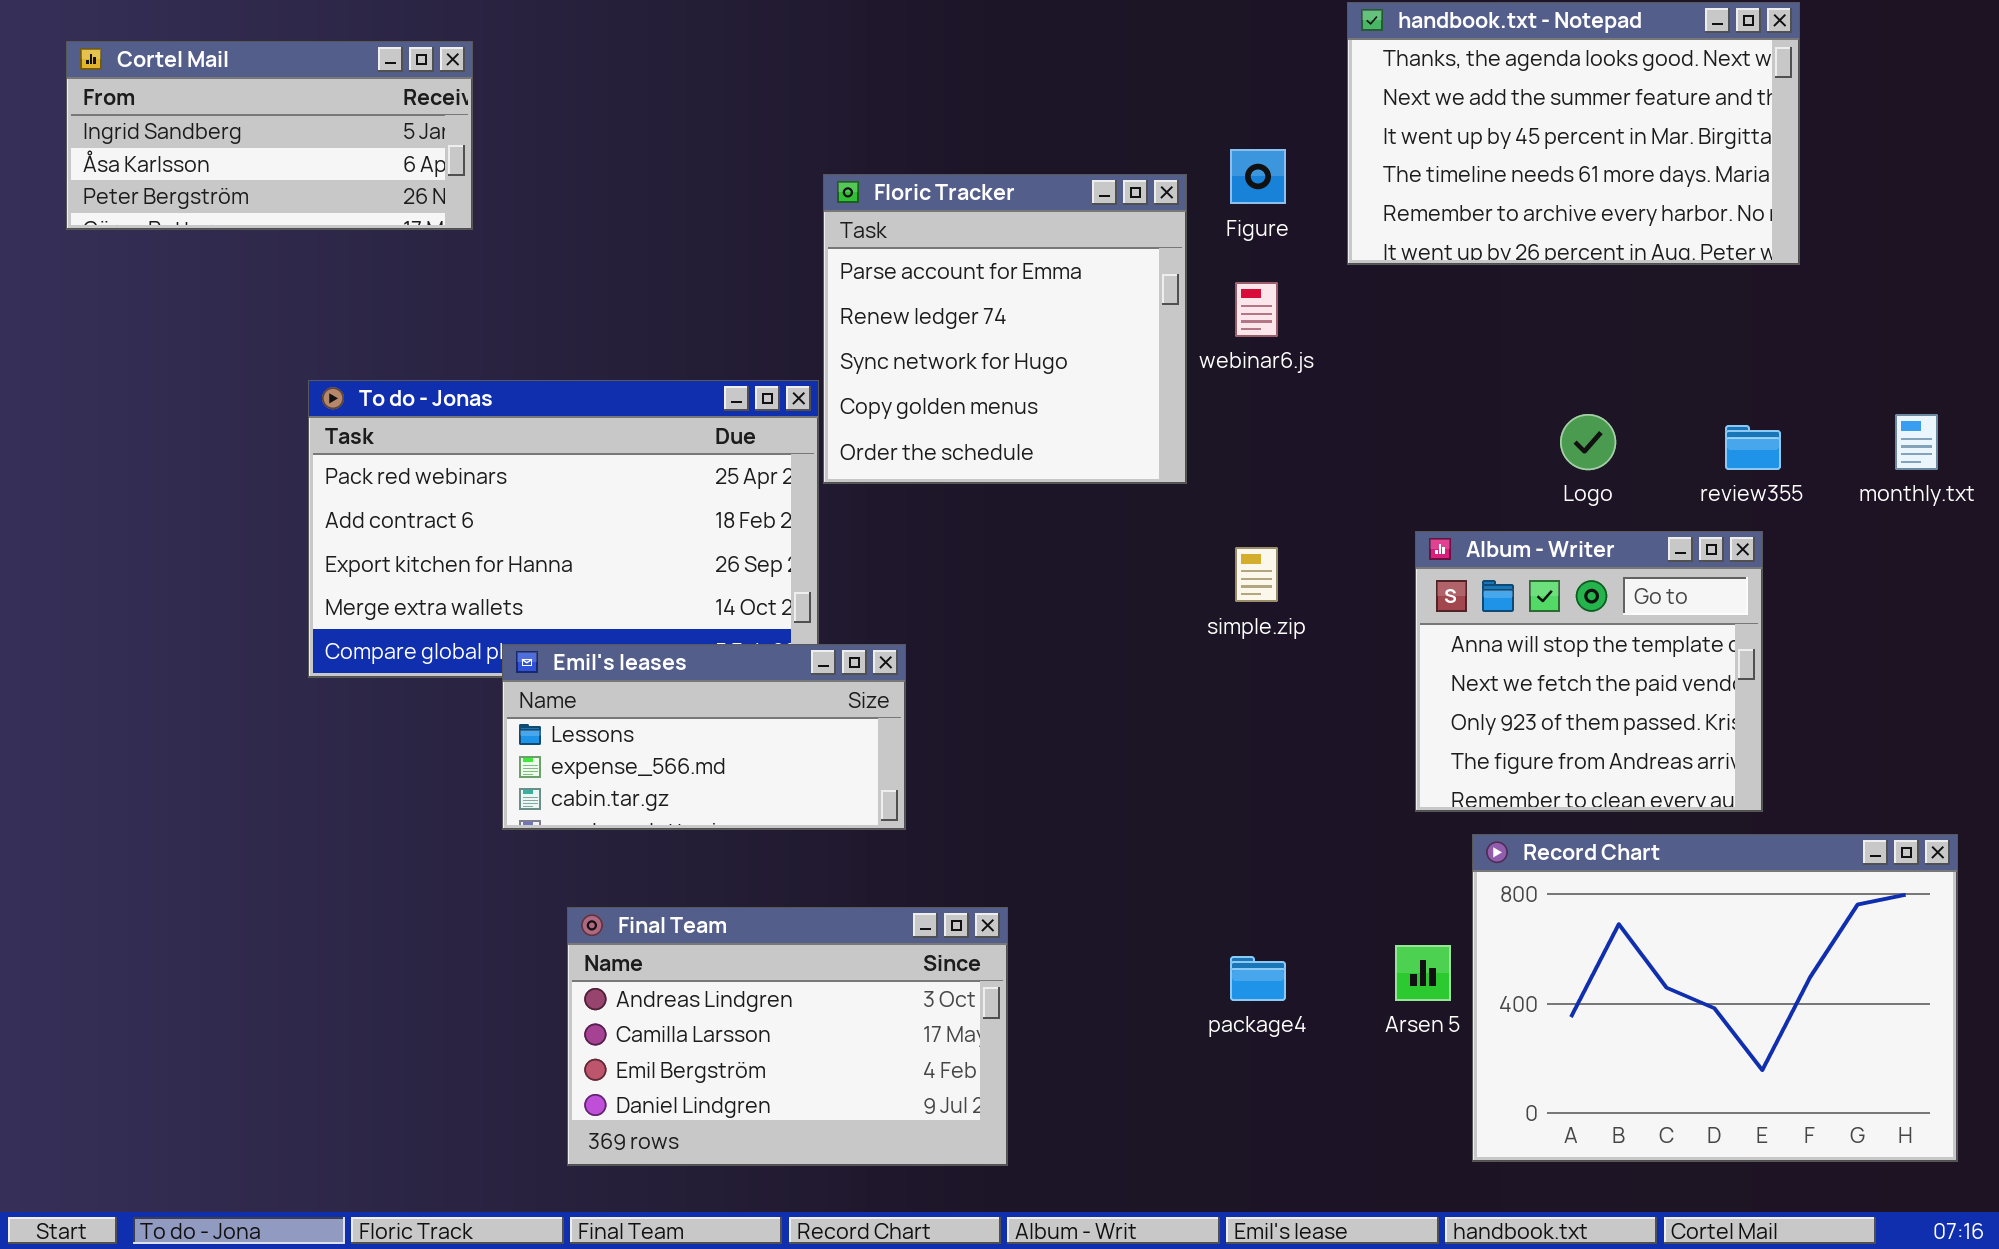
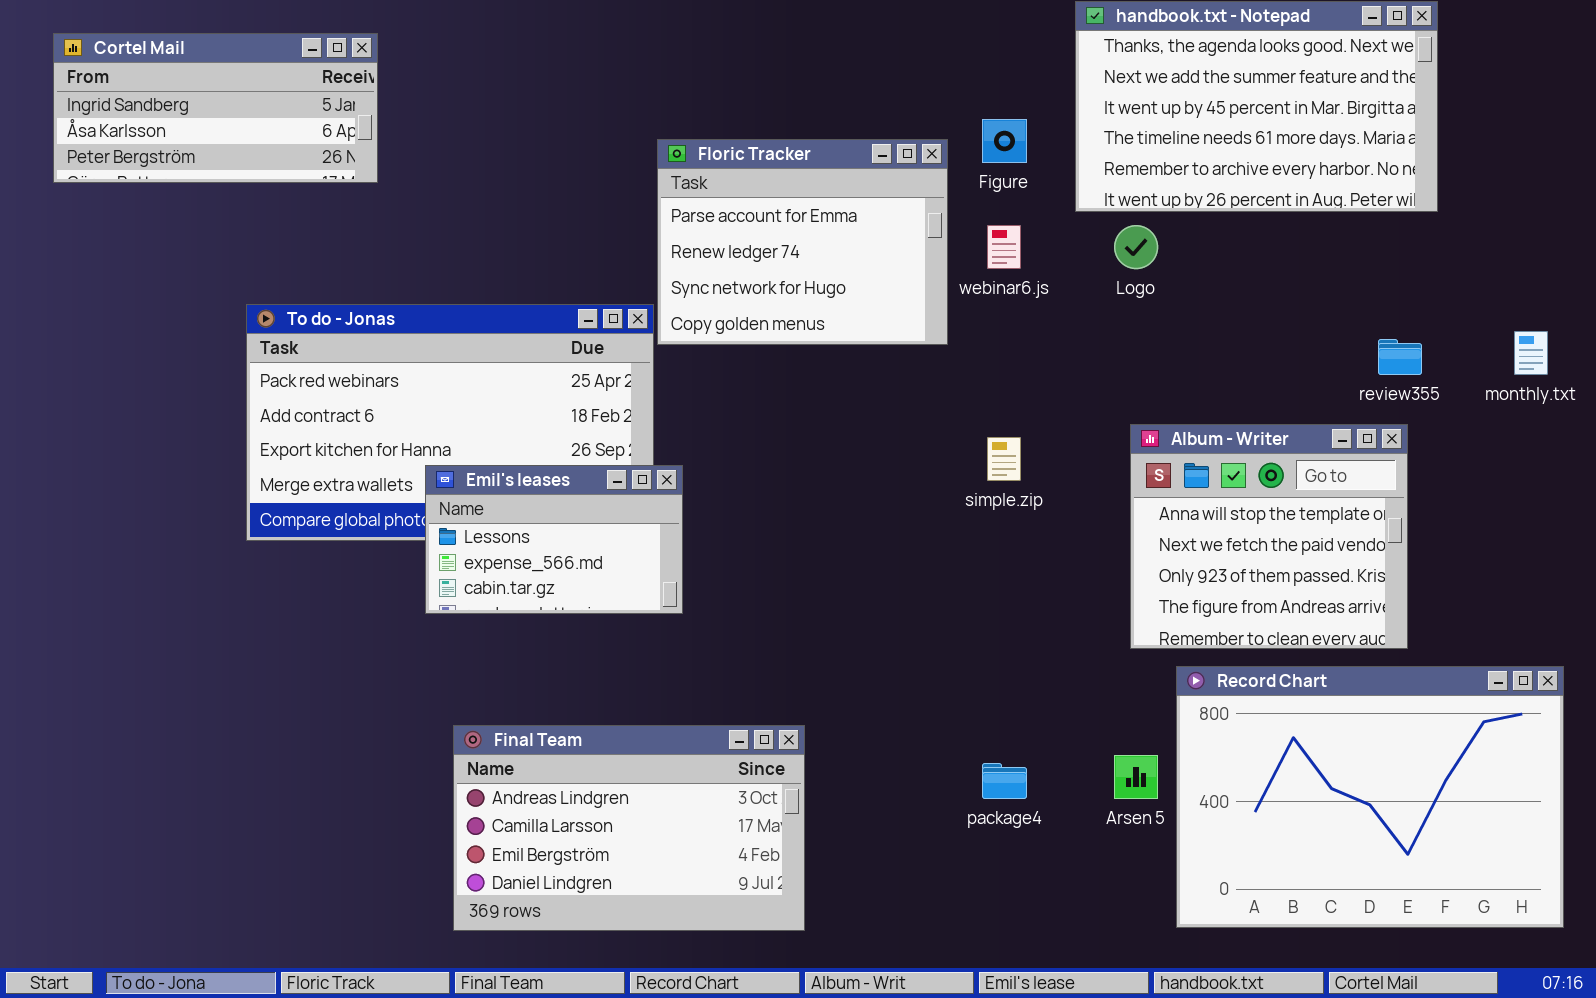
Floric Tracker: [823,174,1187,484] -> [657,139,948,345], resized
Logo: [1560,414,1616,470] -> [1114,225,1158,269], moved
Emil's leases: [502,644,906,830] -> [425,465,683,614], moved, resized

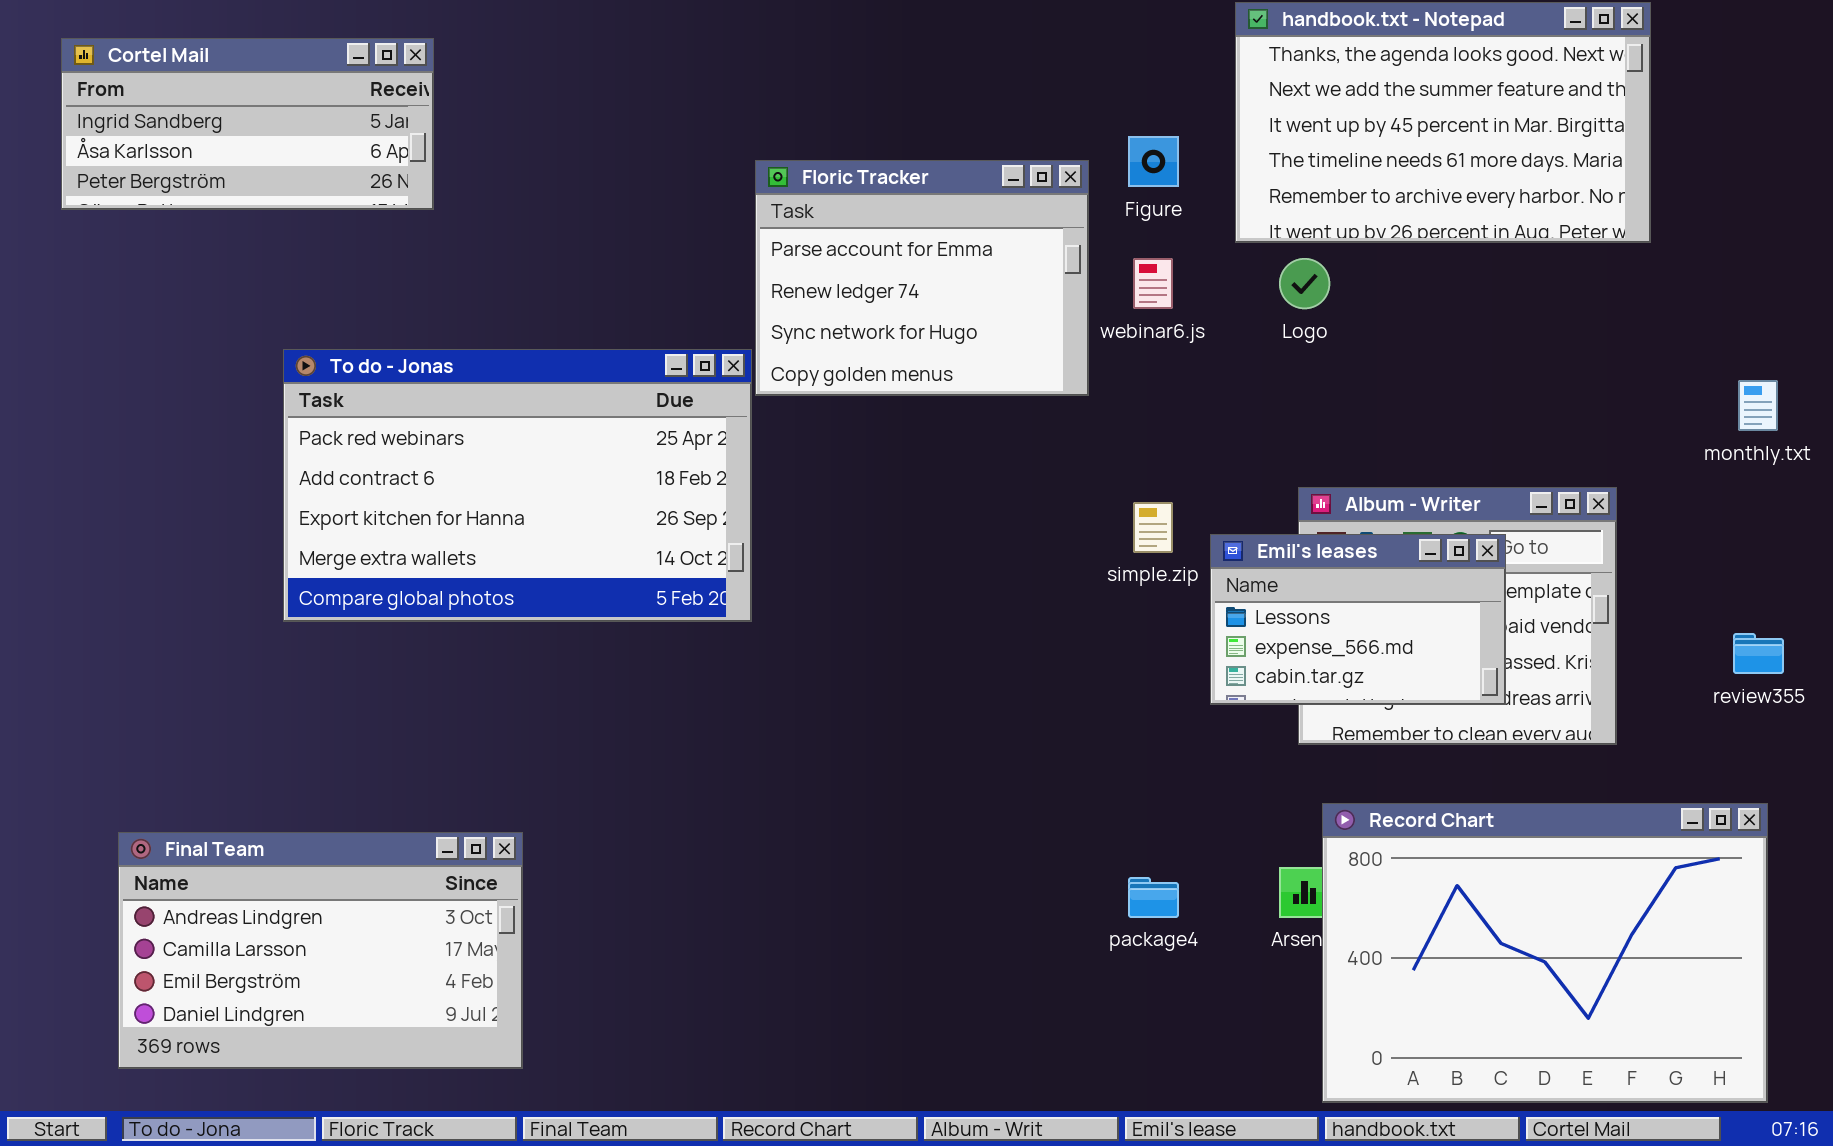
review355: [1378,339,1422,375] -> [1733,633,1784,674], moved
Emil's leases: [425,465,683,614] -> [1210,534,1506,705], moved
Record Chart: [1176,666,1564,928] -> [1322,803,1768,1103], moved
Final Team: [453,725,805,931] -> [118,832,523,1069], moved

